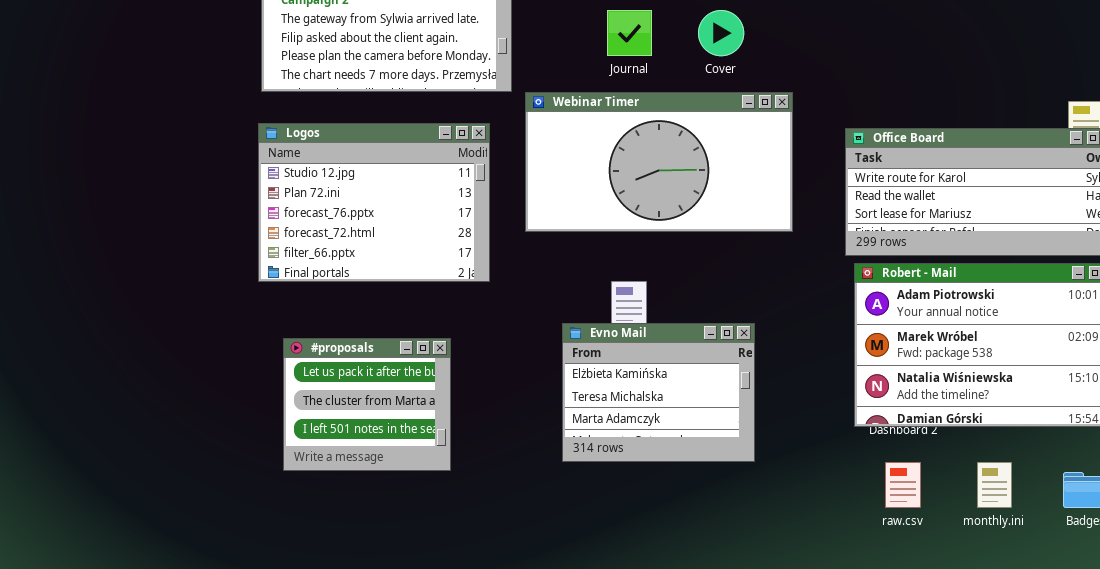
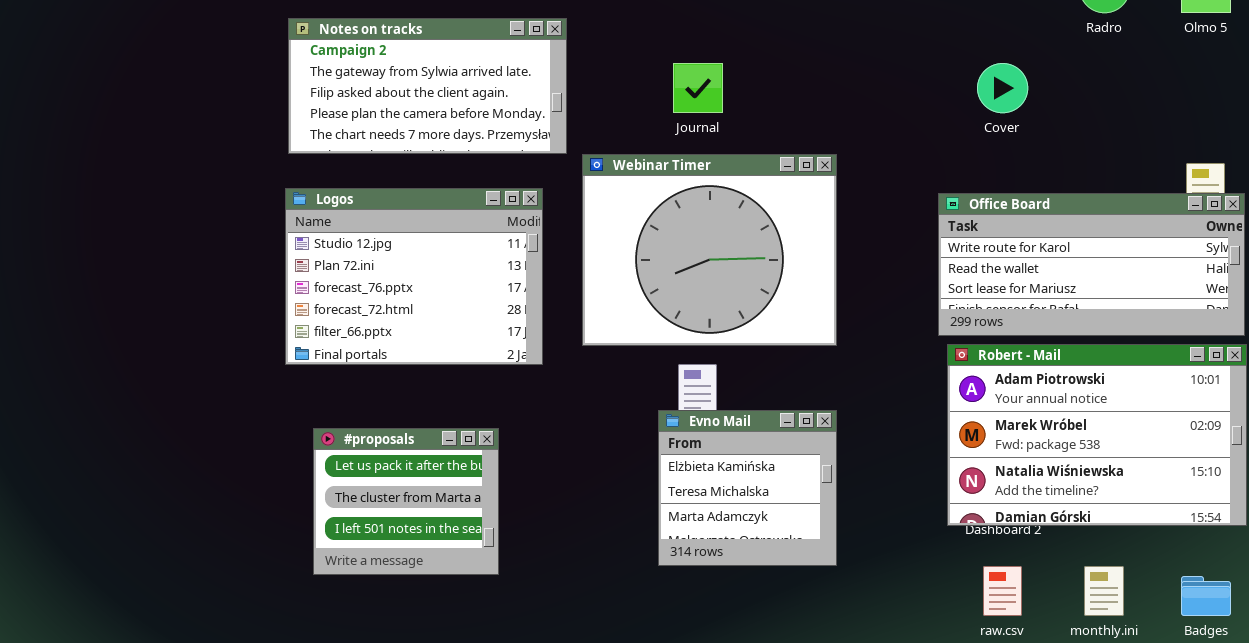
Cover: [698,10,744,56] -> [977,63,1028,113], moved
Webinar Timer: [525,92,793,232] -> [582,154,837,346], resized
Evno Mail: [562,323,755,462] -> [658,410,837,566], resized

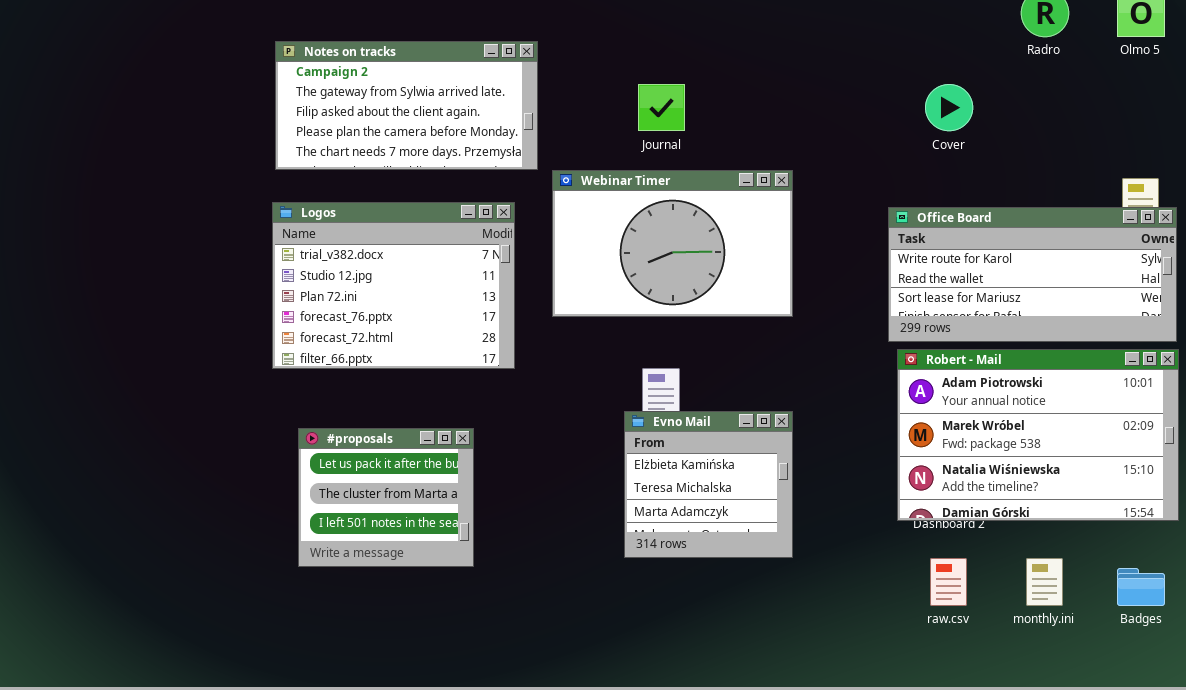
Webinar Timer: [582,154,837,346] -> [552,170,793,317], resized
Logos: [285,188,543,365] -> [272,202,515,369], scrolled up 1 row

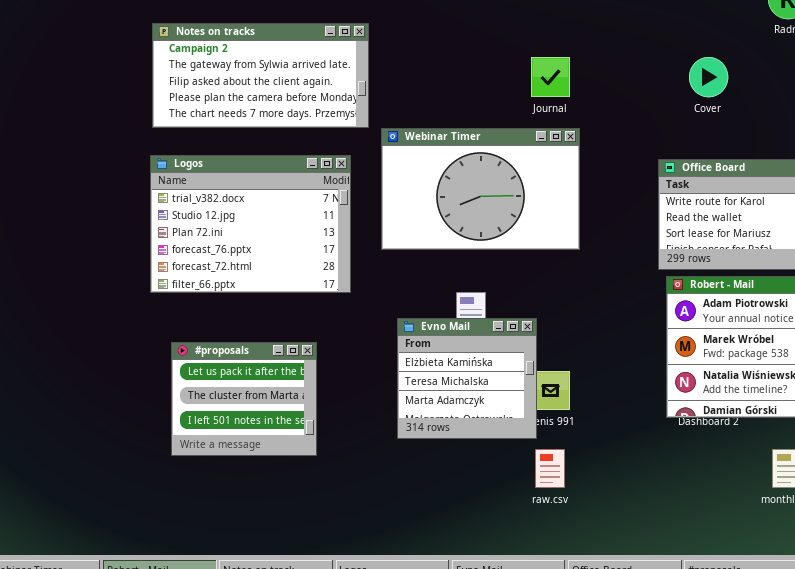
Journal: [638,84,685,131] -> [531,57,570,97], moved
Evno Mail: [624,411,793,558] -> [397,318,537,439], moved
raw.csv: [930,558,967,606] -> [535,449,565,488], moved

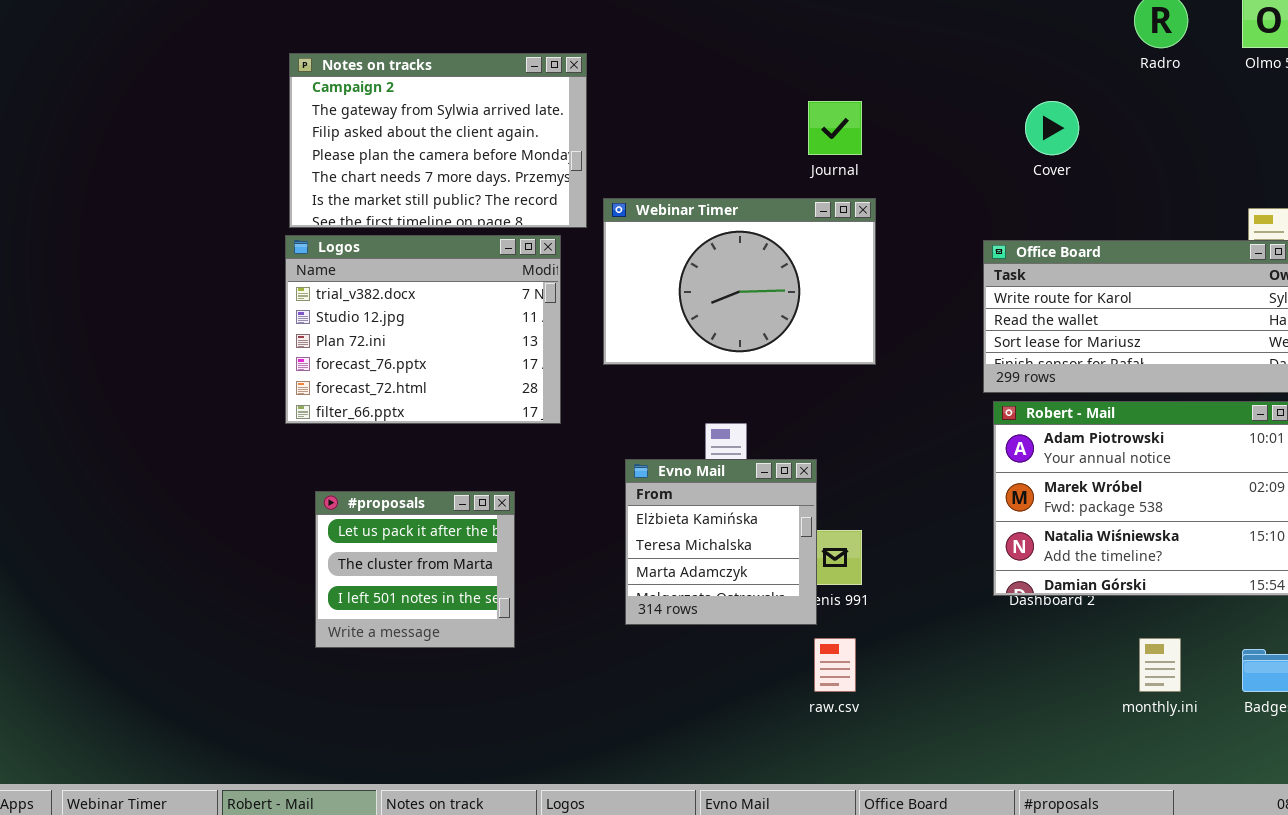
Notes on tracks: [152,23,369,128] -> [289,53,587,228], resized

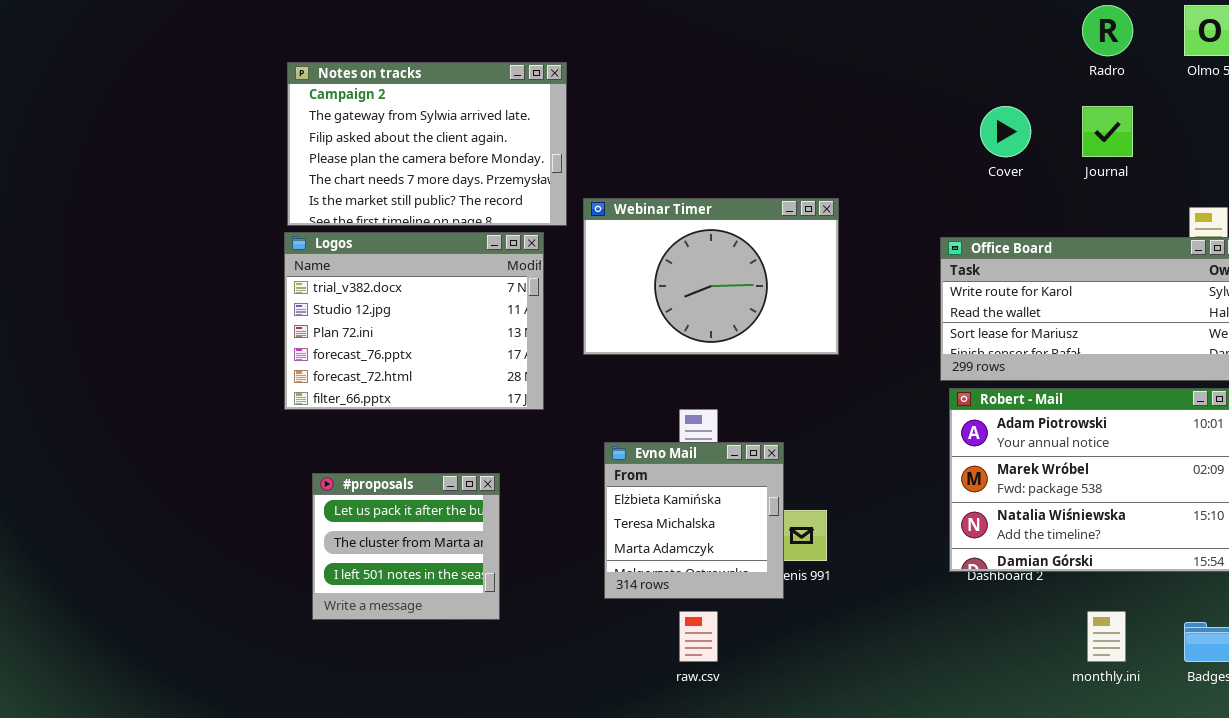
Journal: [808,101,862,155] -> [1082,106,1133,157], moved
raw.csv: [814,638,856,692] -> [679,611,718,662], moved

